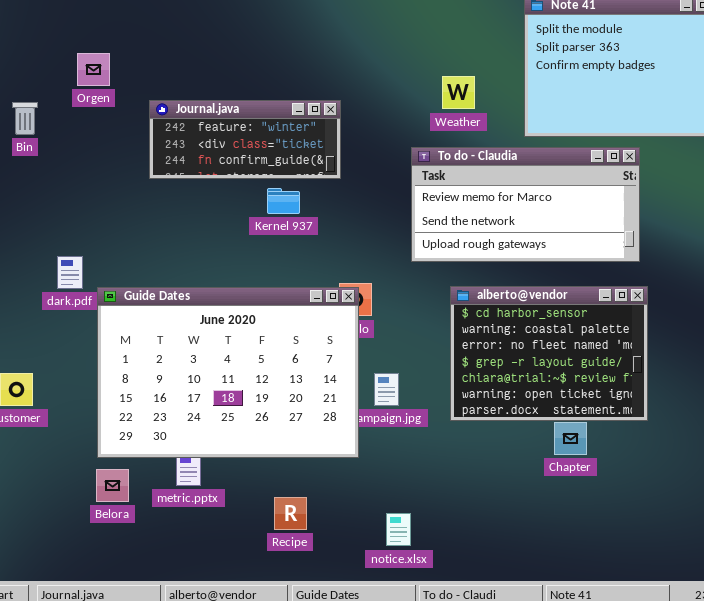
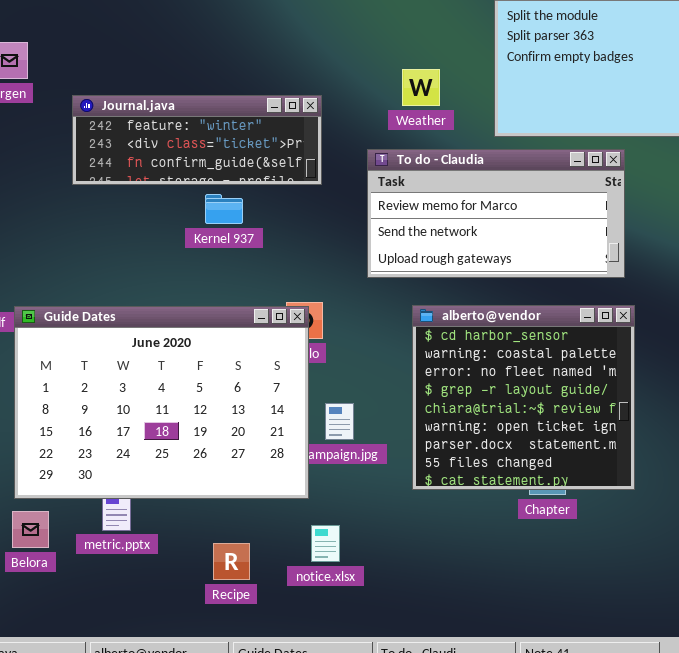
Journal.java: [149,100,341,179] -> [72,95,322,185], resized
alberto@vendor: [450,286,648,421] -> [412,305,635,490], resized
notice.xlsx: [386,513,411,546] -> [311,525,340,562], moved

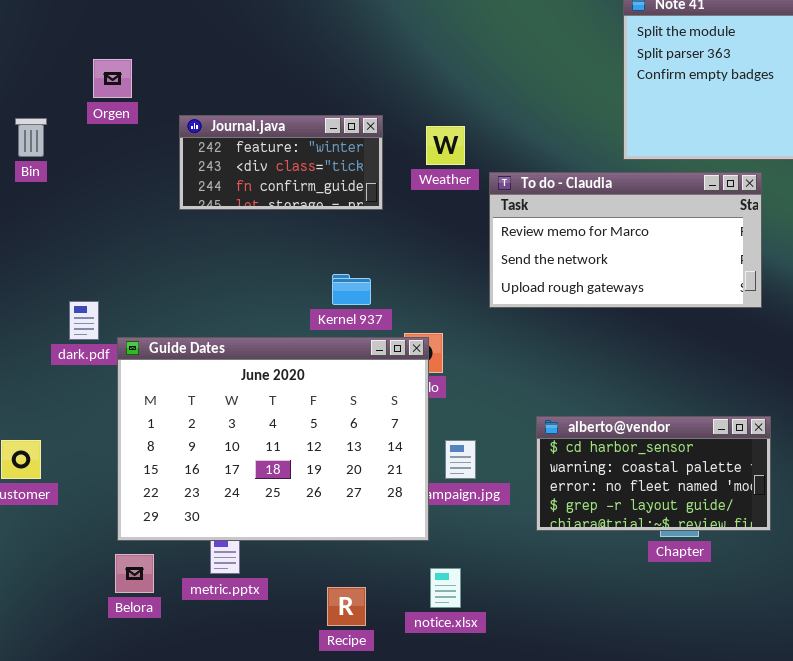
Weather: [402,69,440,106] -> [426,126,465,165], moved
Journal.java: [72,95,322,185] -> [179,115,383,210], resized
Kernel 937: [205,194,243,224] -> [332,274,371,305], moved
alberto@vendor: [412,305,635,490] -> [536,416,771,531], resized

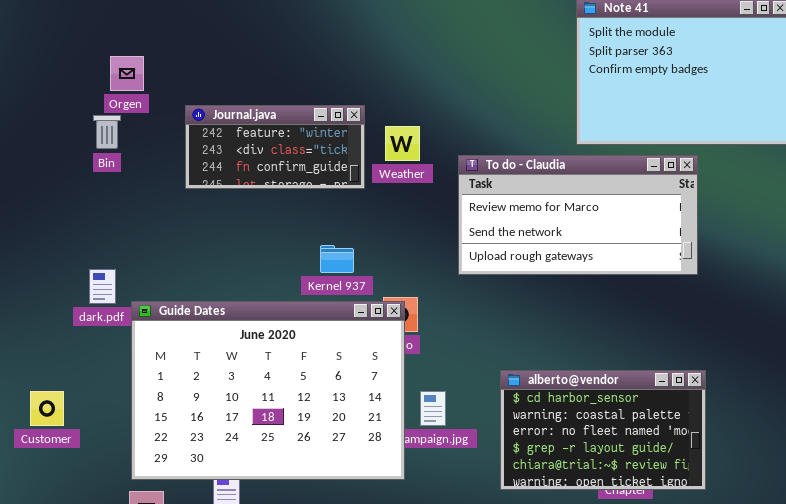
Bin: [15,118,47,157] -> [93,115,121,149], moved
Weather: [426,126,465,165] -> [385,126,420,161], moved
alberto@vendor: [536,416,771,531] -> [500,370,706,490], resized

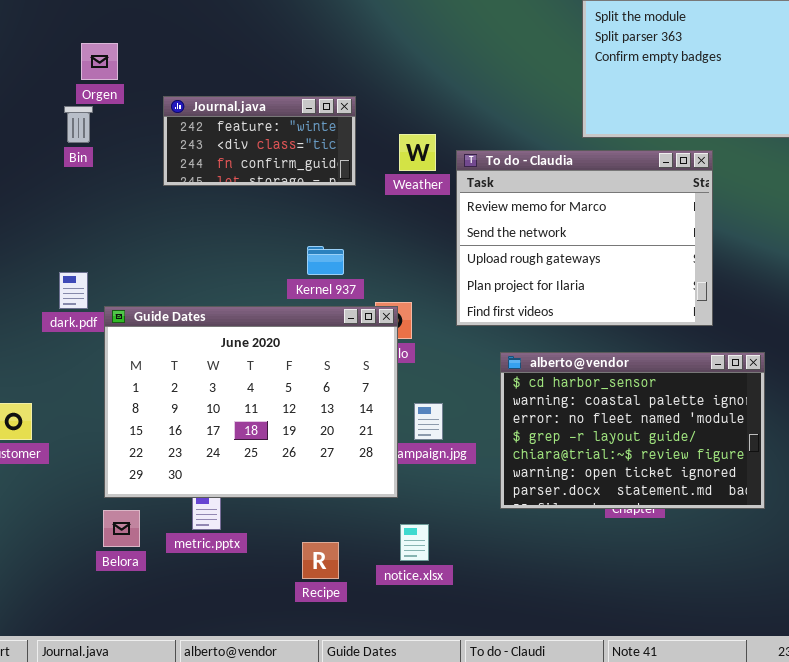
Weather: [385,126,420,161] -> [399,134,436,171], moved
To do - Claudia: [458,155,698,275] -> [456,150,713,326], resized
alberto@vendor: [500,370,706,490] -> [500,352,765,509], resized

